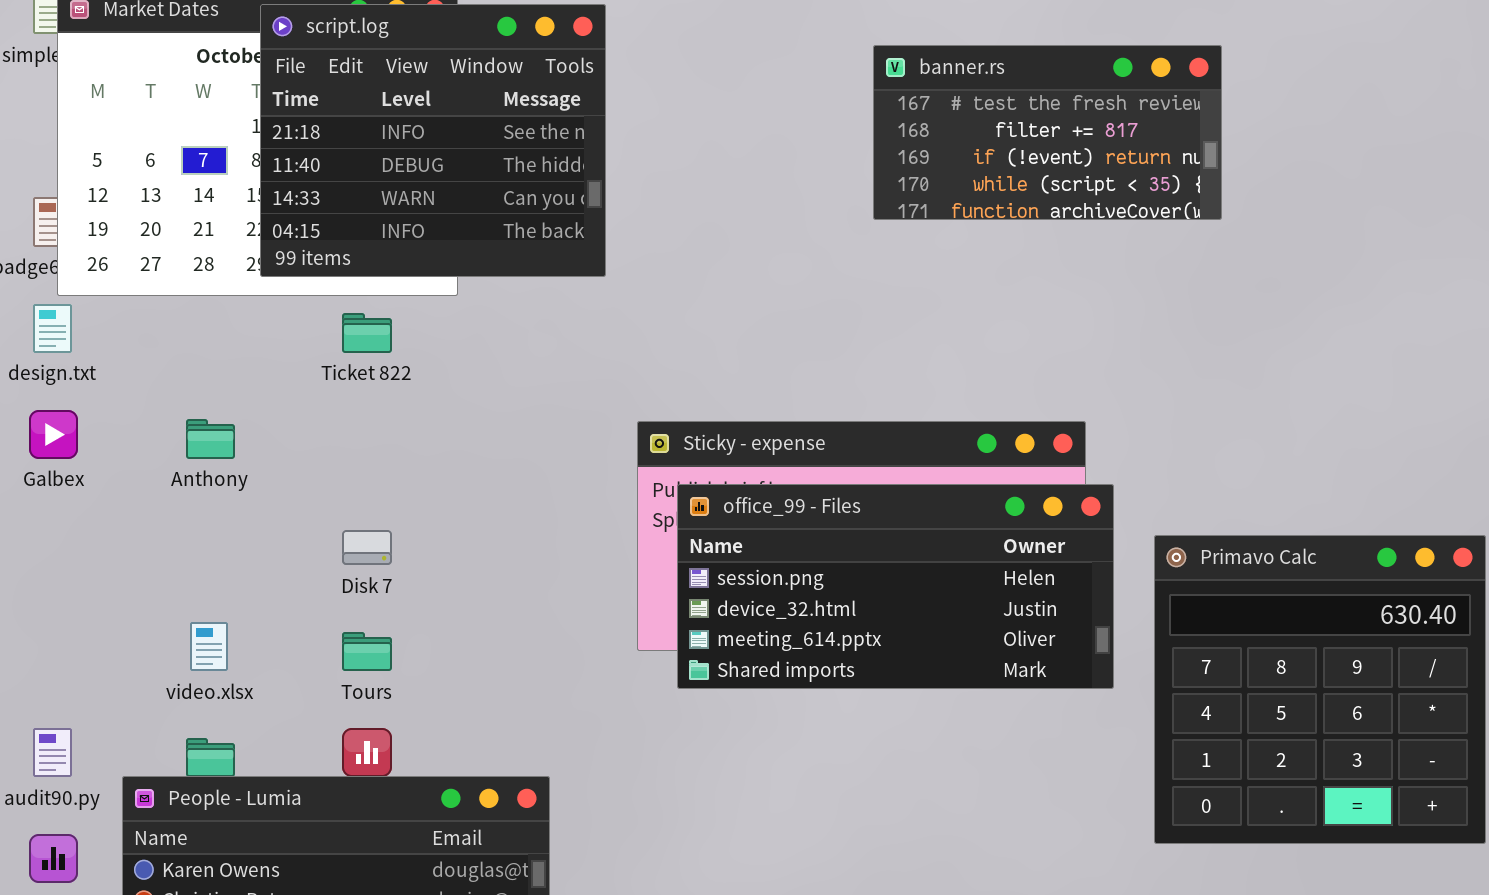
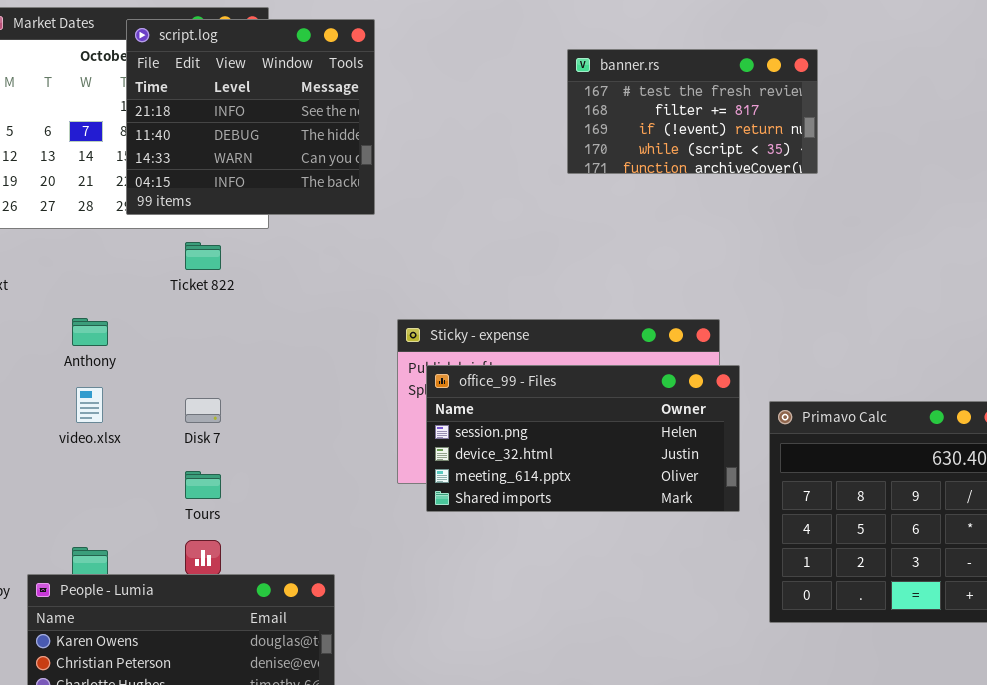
video.xlsx: [190,622,228,671] -> [76,387,103,423], moved

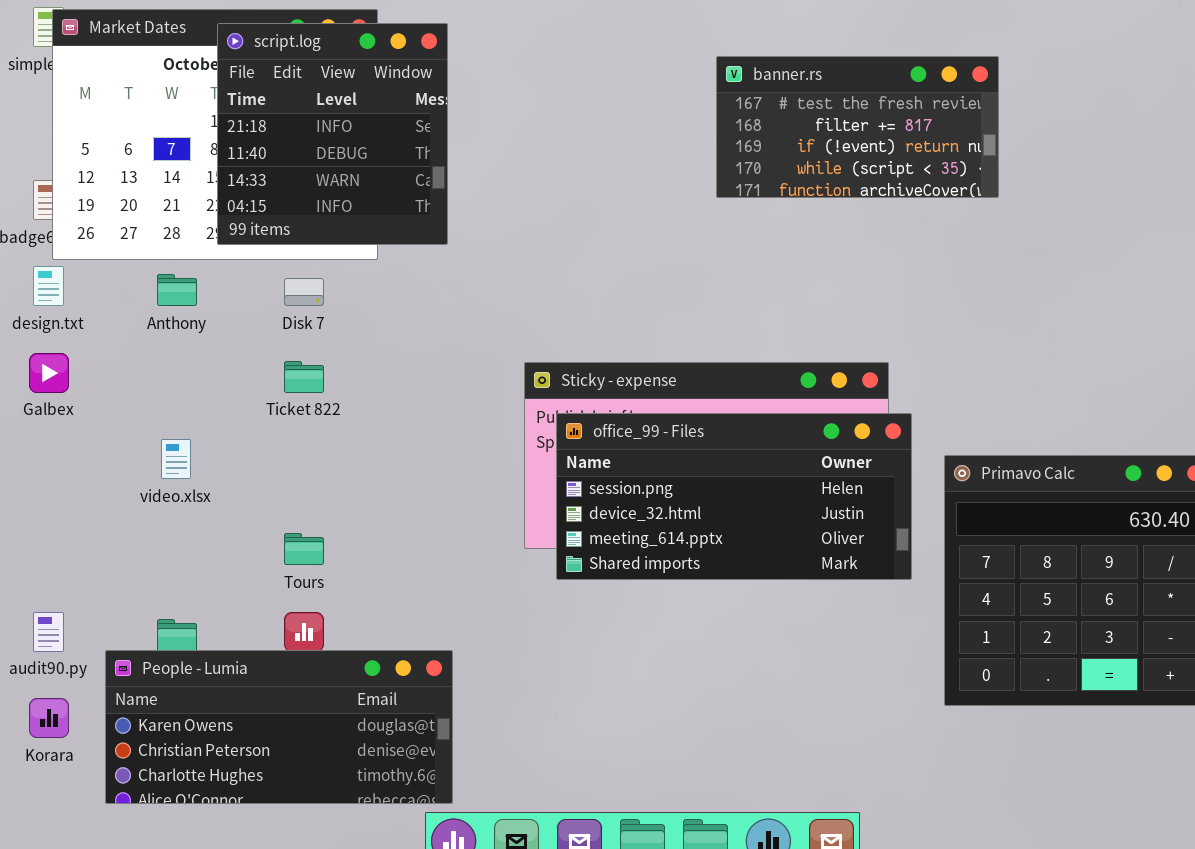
script.log: [126,19,375,215] -> [217,23,448,245], resized
Ticket 822: [185,242,221,270] -> [284,361,324,393], moved
Anthony: [72,318,108,346] -> [157,274,197,306], moved
Disk 7: [185,398,221,423] -> [284,278,324,306], moved

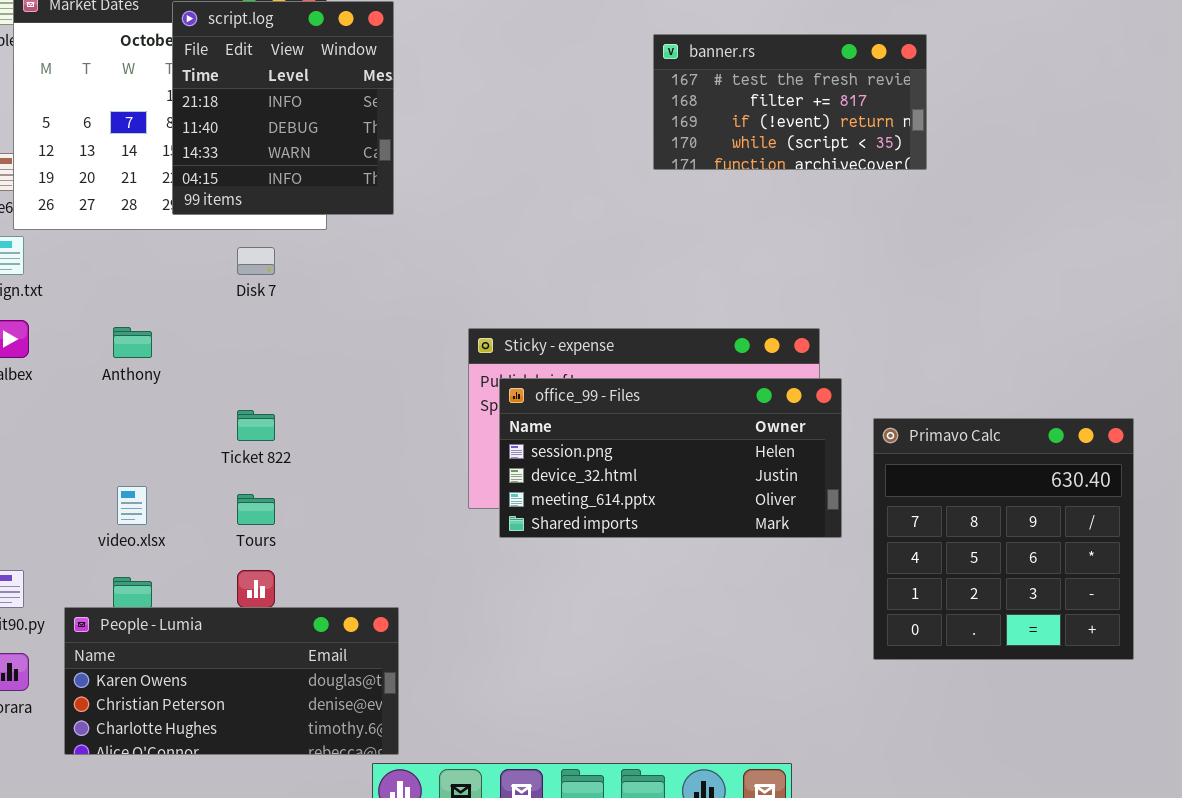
Anthony: [157,274,197,306] -> [113,327,152,358], moved
Ticket 822: [284,361,324,393] -> [237,410,275,441], moved
video.xlsx: [161,439,191,479] -> [117,486,147,525], moved

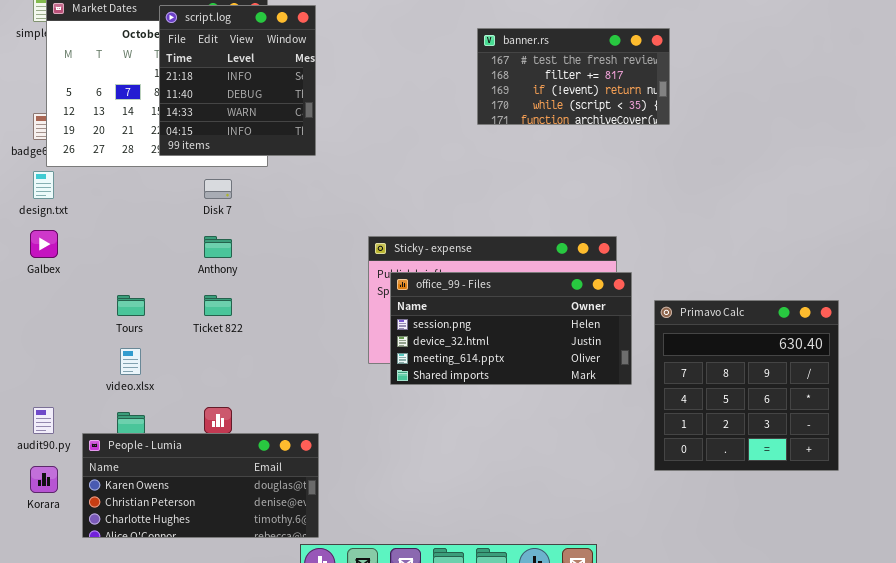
banner.rs: [653,34,927,170] -> [477,28,670,125], moved
Anthony: [113,327,152,358] -> [204,236,232,258], moved
Tours: [237,494,275,525] -> [117,295,145,316], moved

